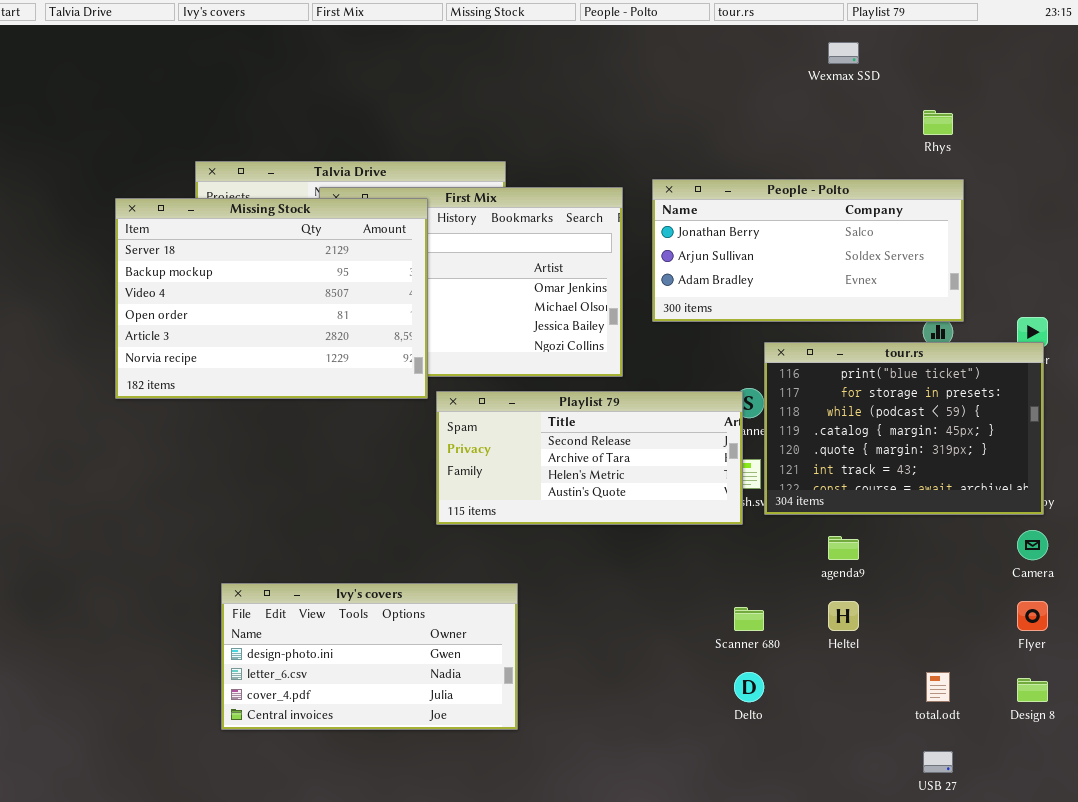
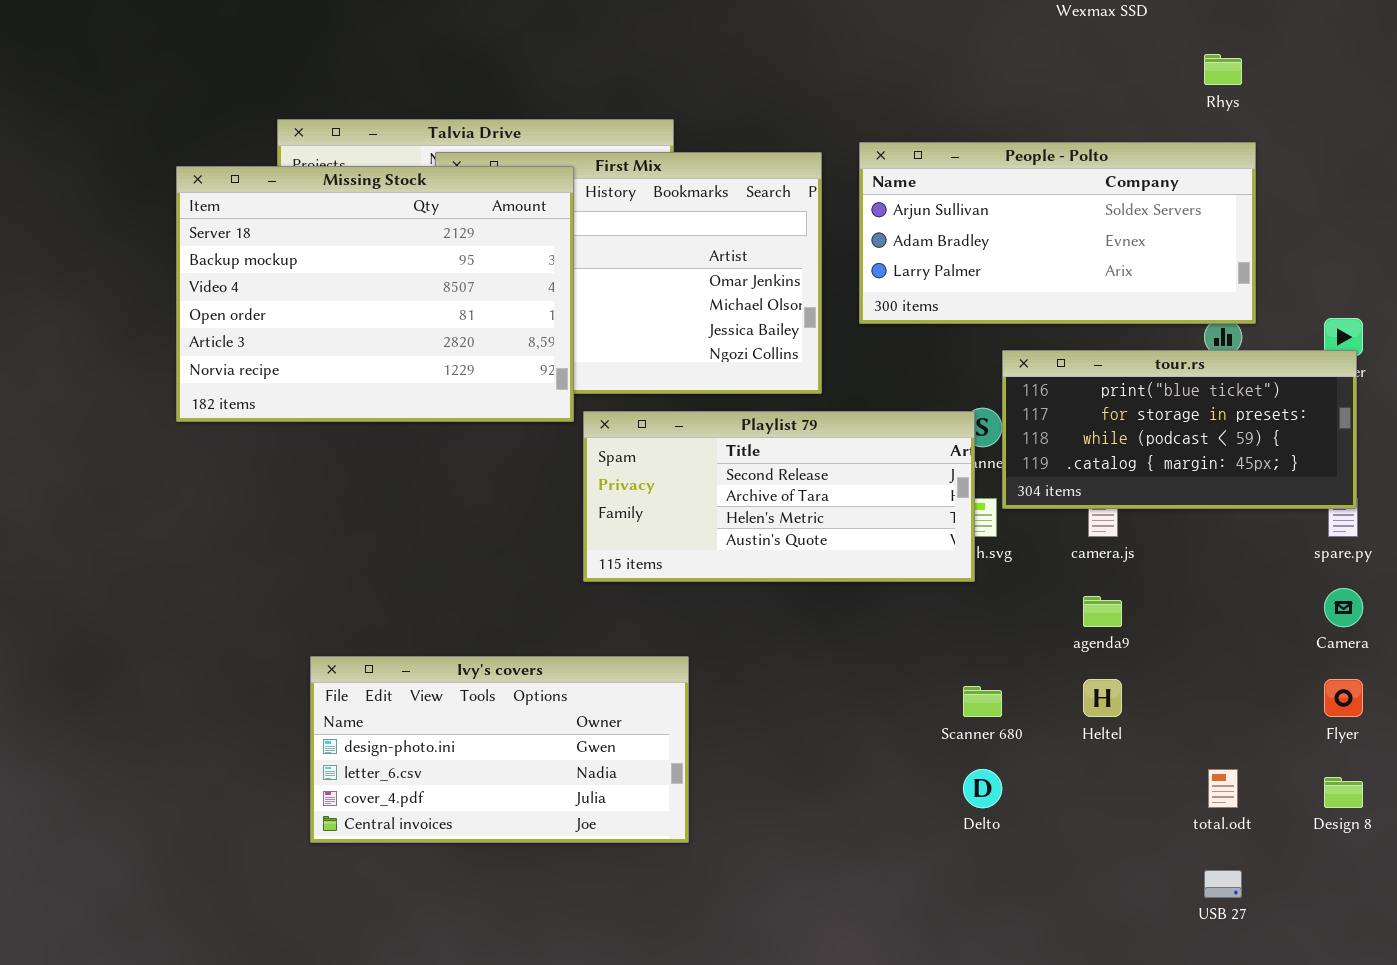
People - Polto: [652,179,964,322] -> [859,142,1256,324], scrolled down 1 row
tour.rs: [764,342,1044,515] -> [1002,350,1357,509], resized

